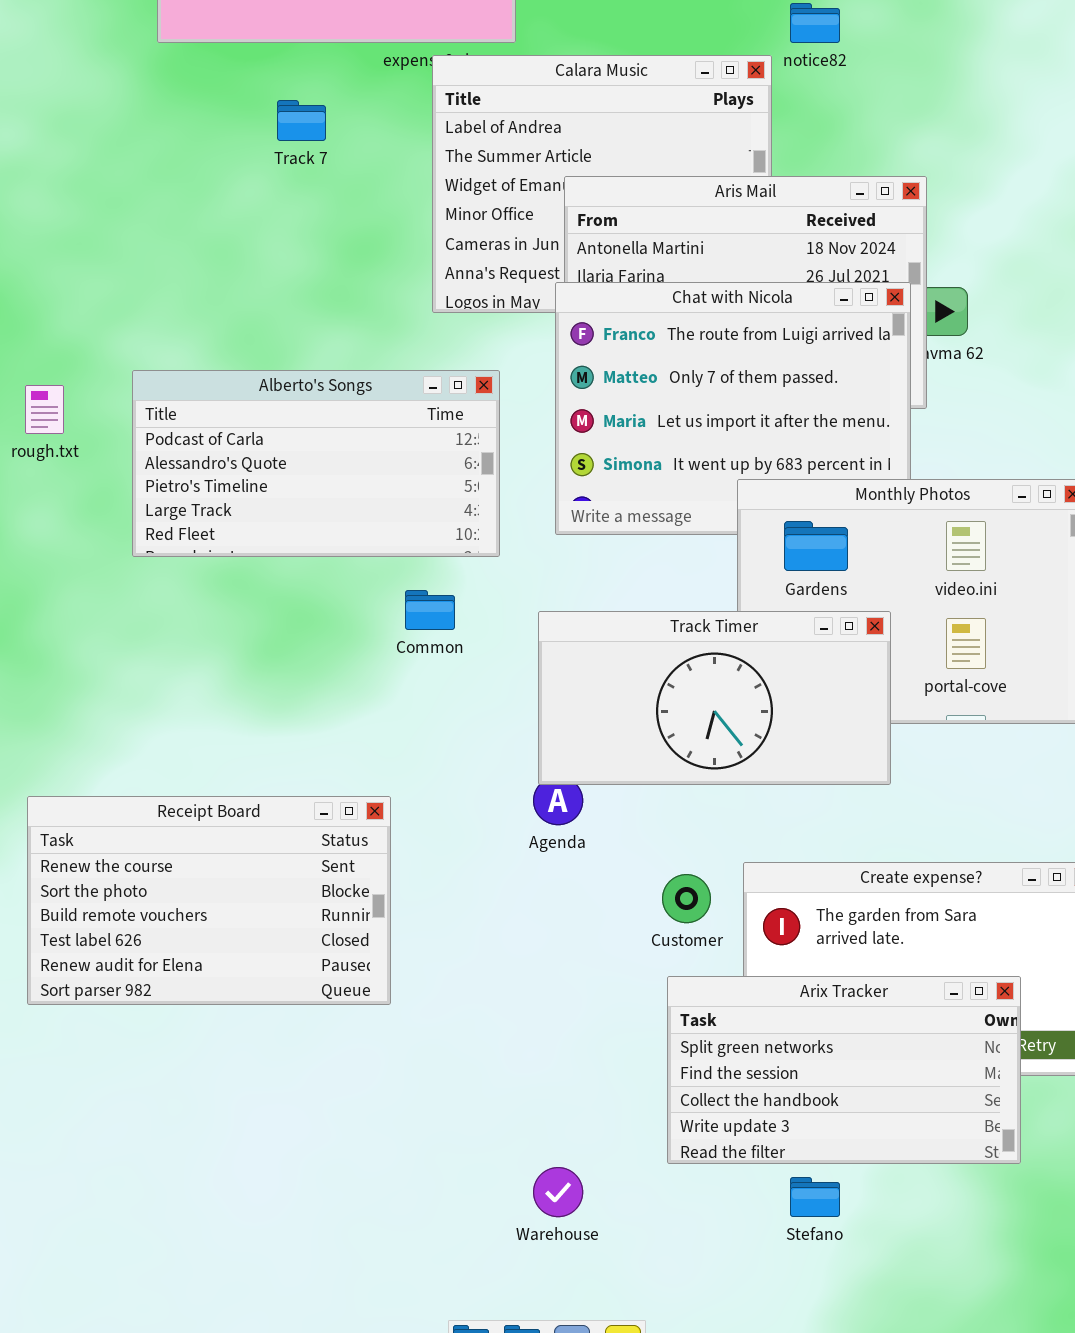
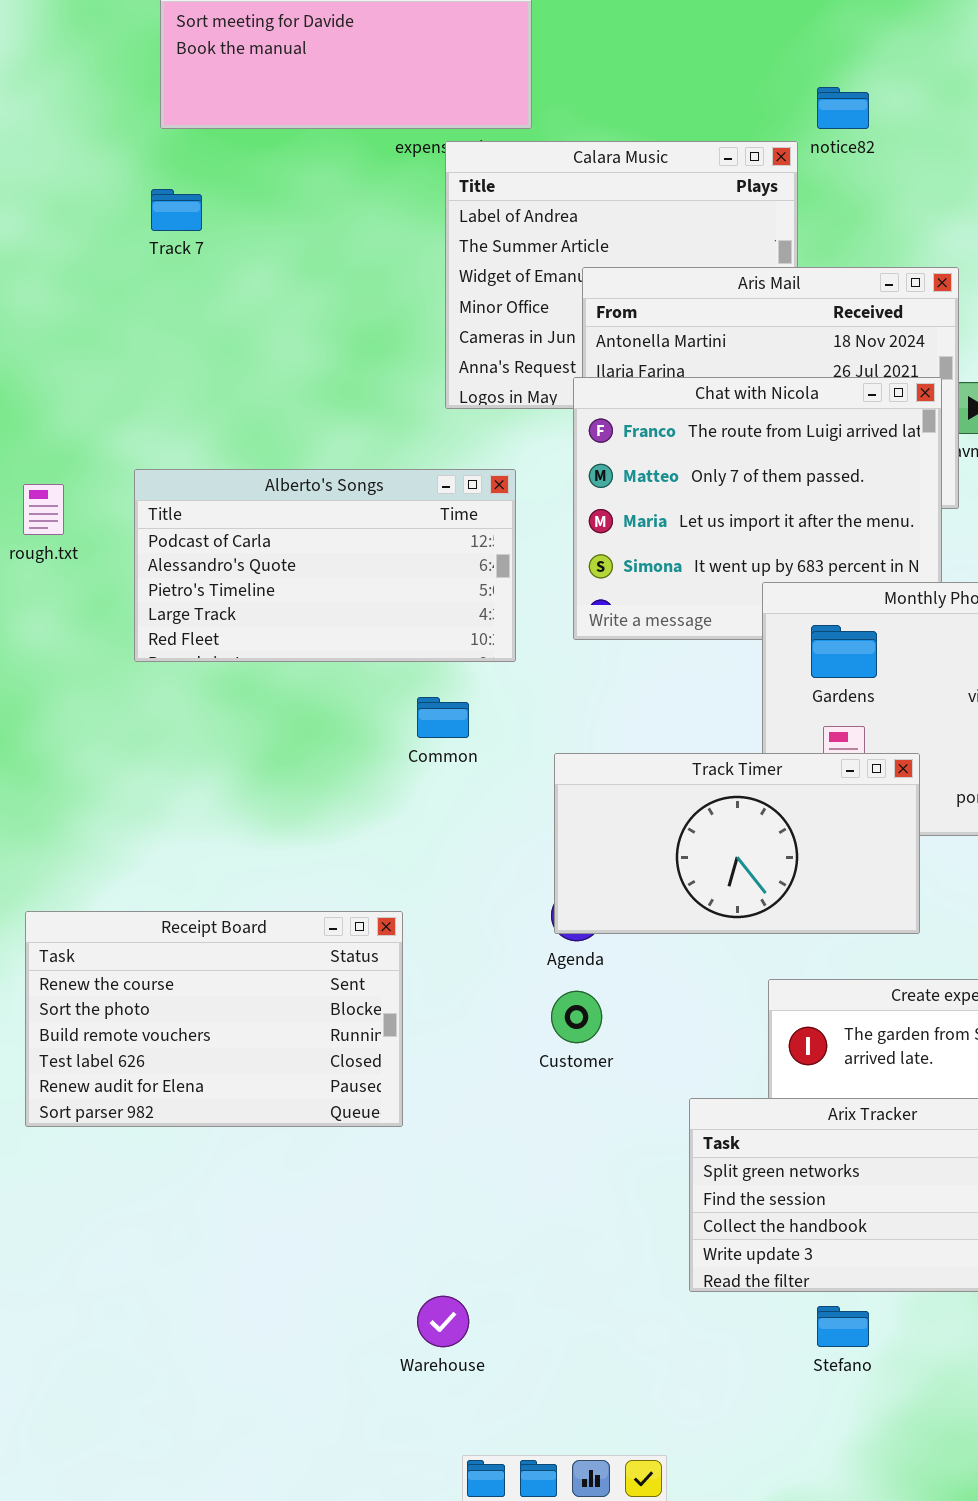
Track 7: [277,100,326,141] -> [151,189,202,231], moved
Track Timer: [538,611,891,785] -> [554,753,920,934], moved
Customer: [662,874,711,923] -> [551,991,602,1043], moved
Warehouse: [533,1167,583,1217] -> [417,1296,469,1347], moved

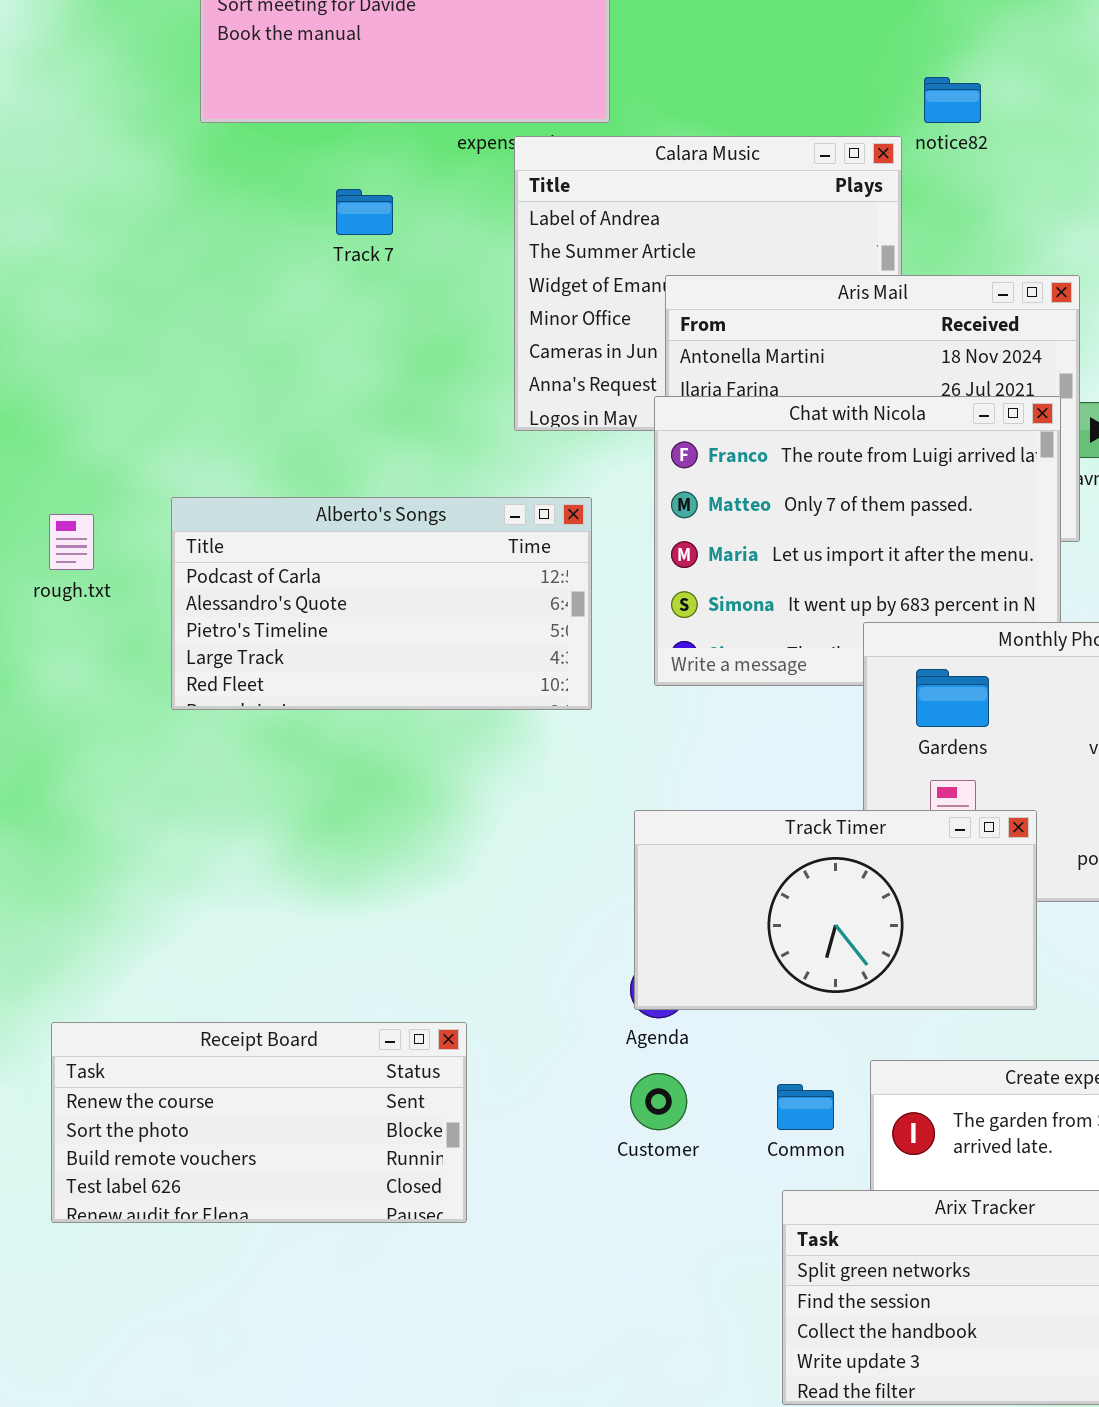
Track 7: [151,189,202,231] -> [336,189,393,235], moved
Common: [417,697,469,738] -> [777,1084,834,1130], moved
Receipt Board: [25,911,403,1127] -> [51,1022,467,1223], resized

